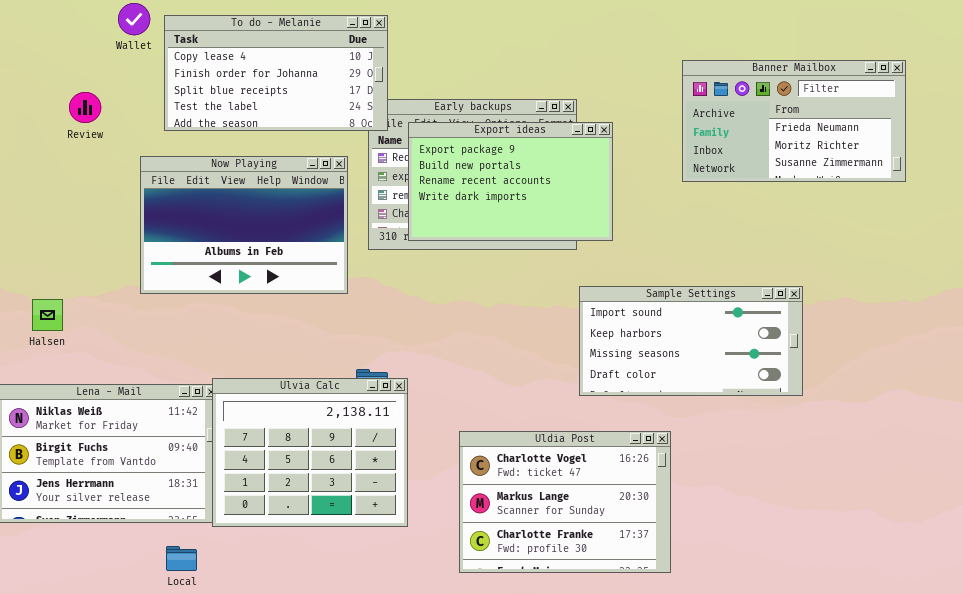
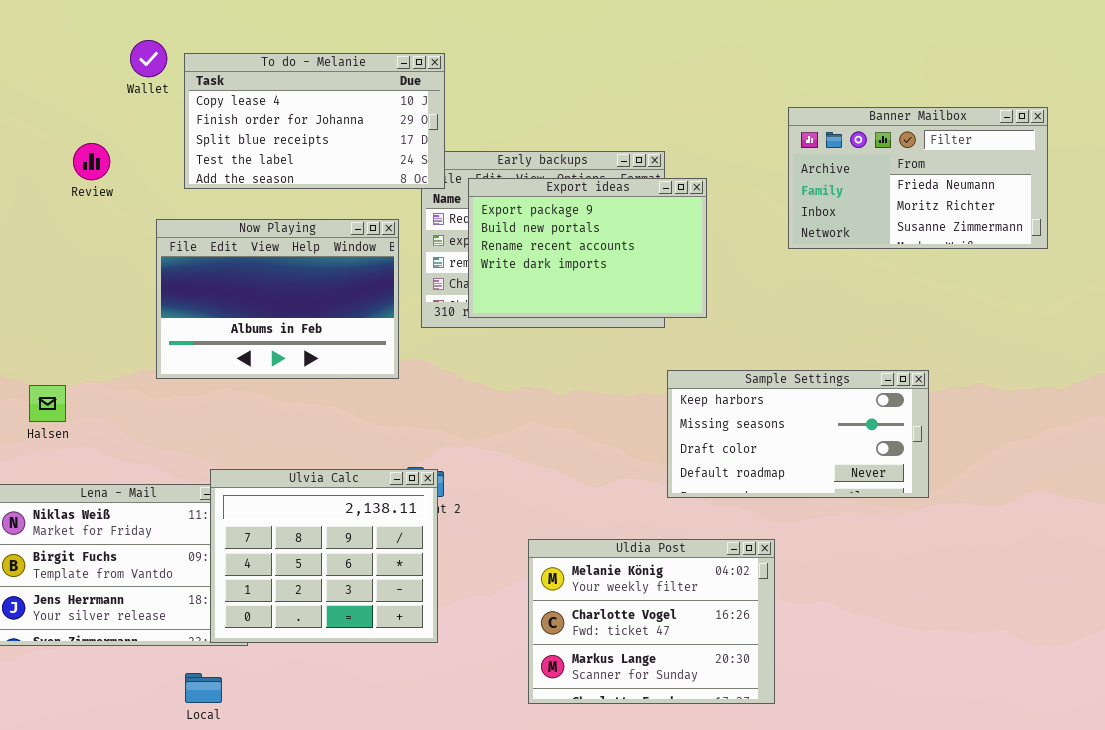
Sample Settings: [579,286,803,396] -> [667,370,929,498], scrolled down 1 row
Ulvia Calc: [212,378,408,527] -> [210,469,438,643], moved
Uldia Post: [459,431,671,573] -> [528,539,775,704], scrolled up 1 row

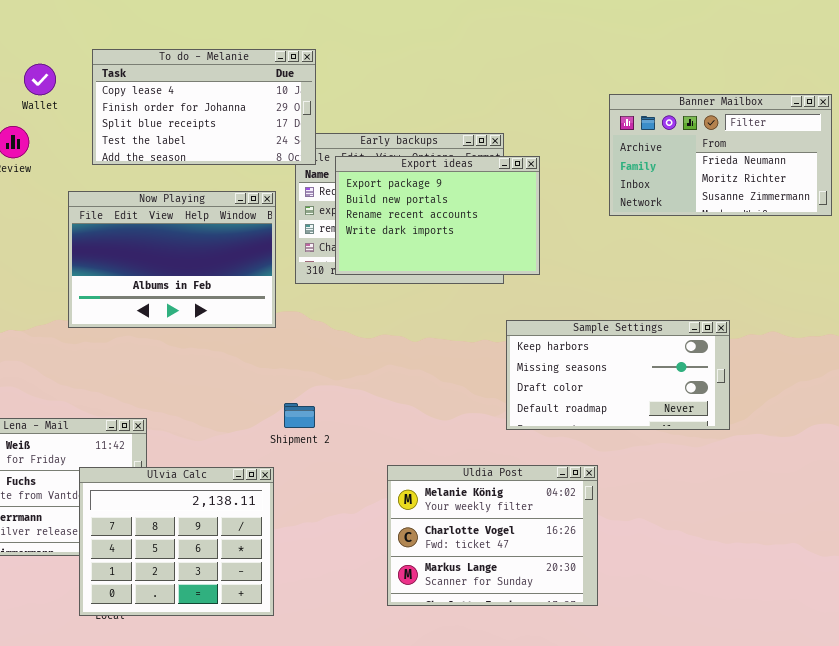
Wallet: [130,40,167,77] -> [24,64,56,95], moved
Ulvia Calc: [210,469,438,643] -> [79,467,274,616], moved

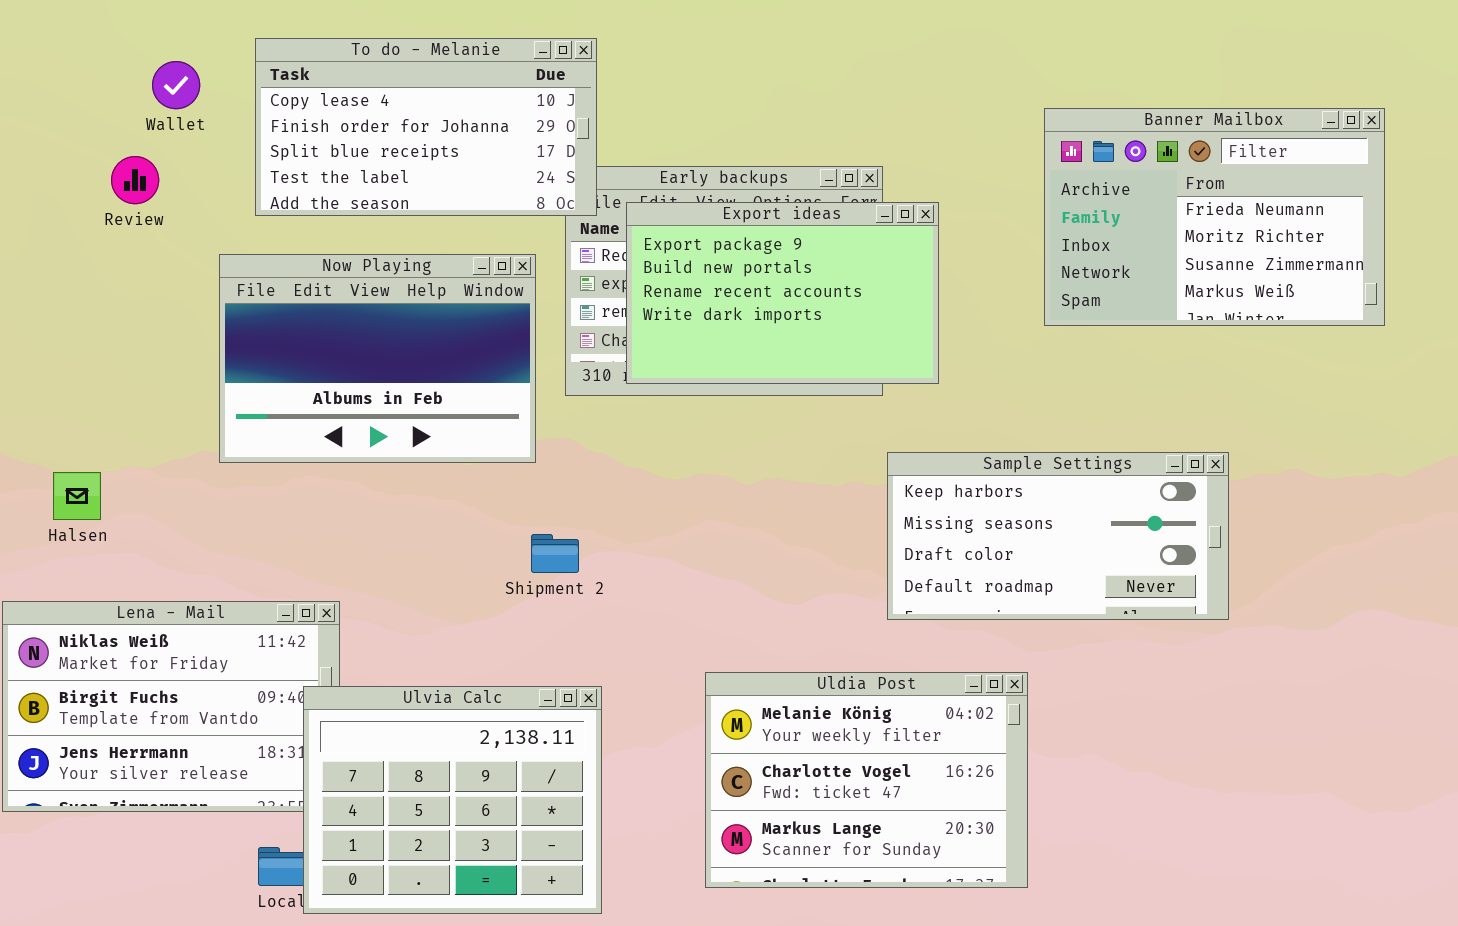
Banner Mailbox: [609,94,832,216] -> [1044,108,1385,326], resized
Shipment 2: [284,403,315,428] -> [531,534,579,573], moved
Ulvia Calc: [79,467,274,616] -> [303,686,602,914], moved

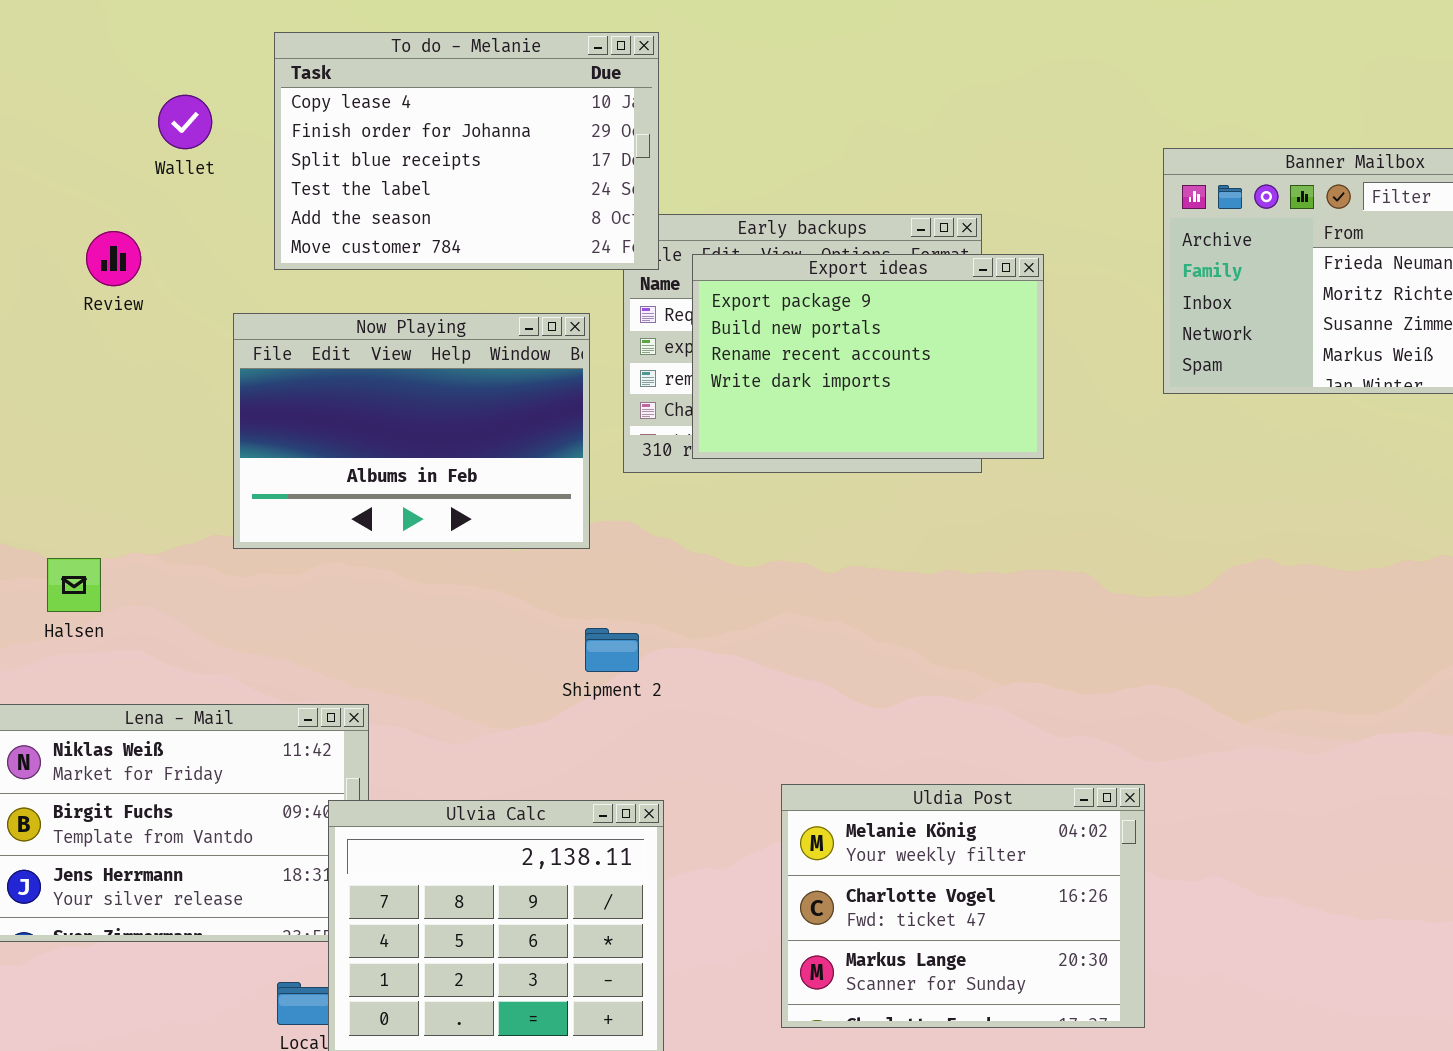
To do - Melanie: [255,38,597,216] -> [274,32,659,270], resized
Review: [111,156,159,204] -> [86,231,141,286], moved
Sample Settings: [887,452,1229,620] -> none, closed

